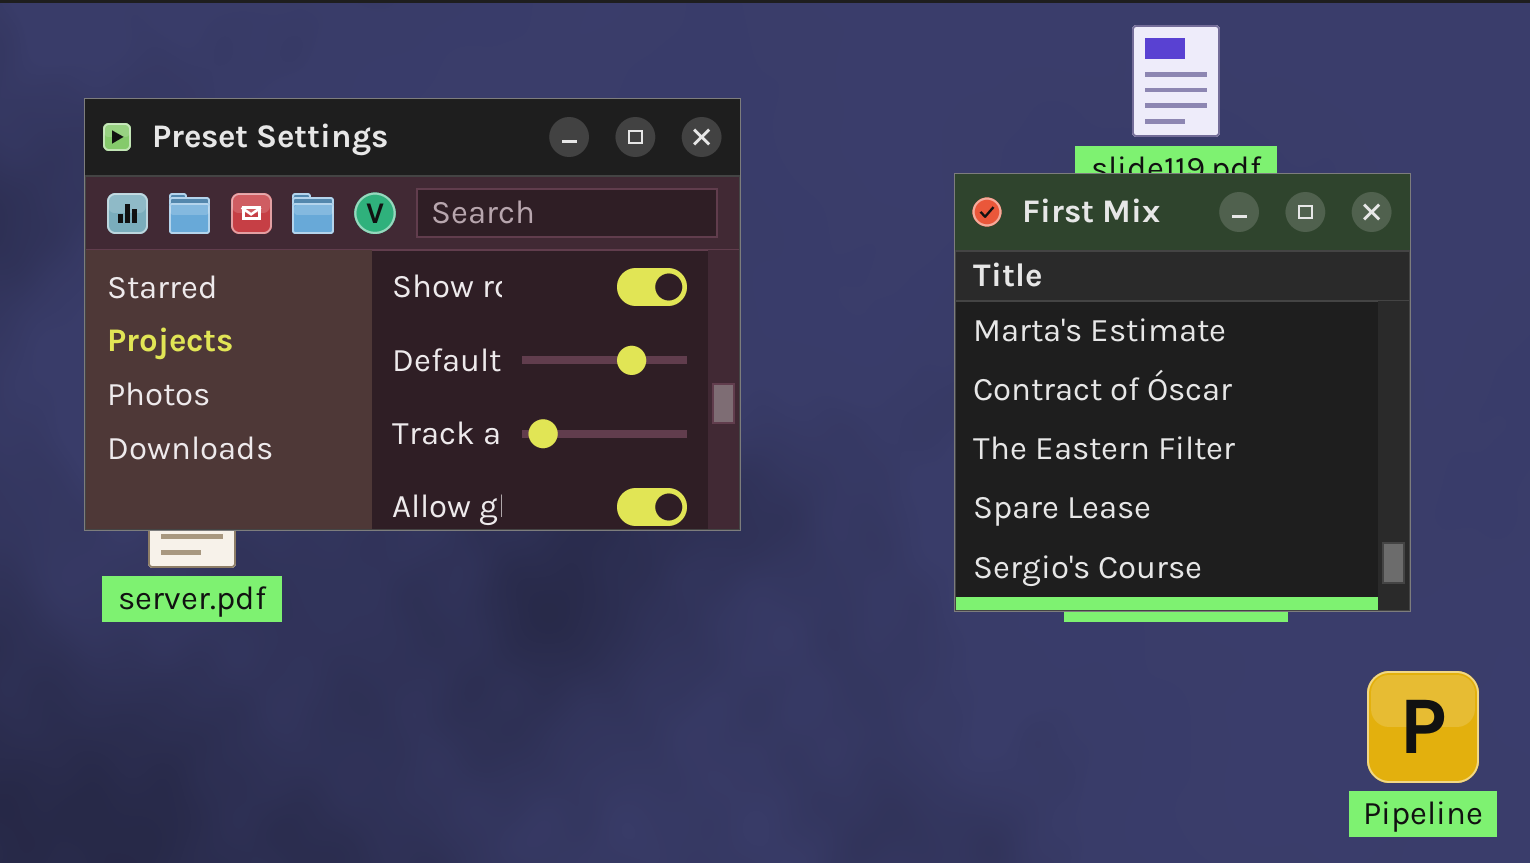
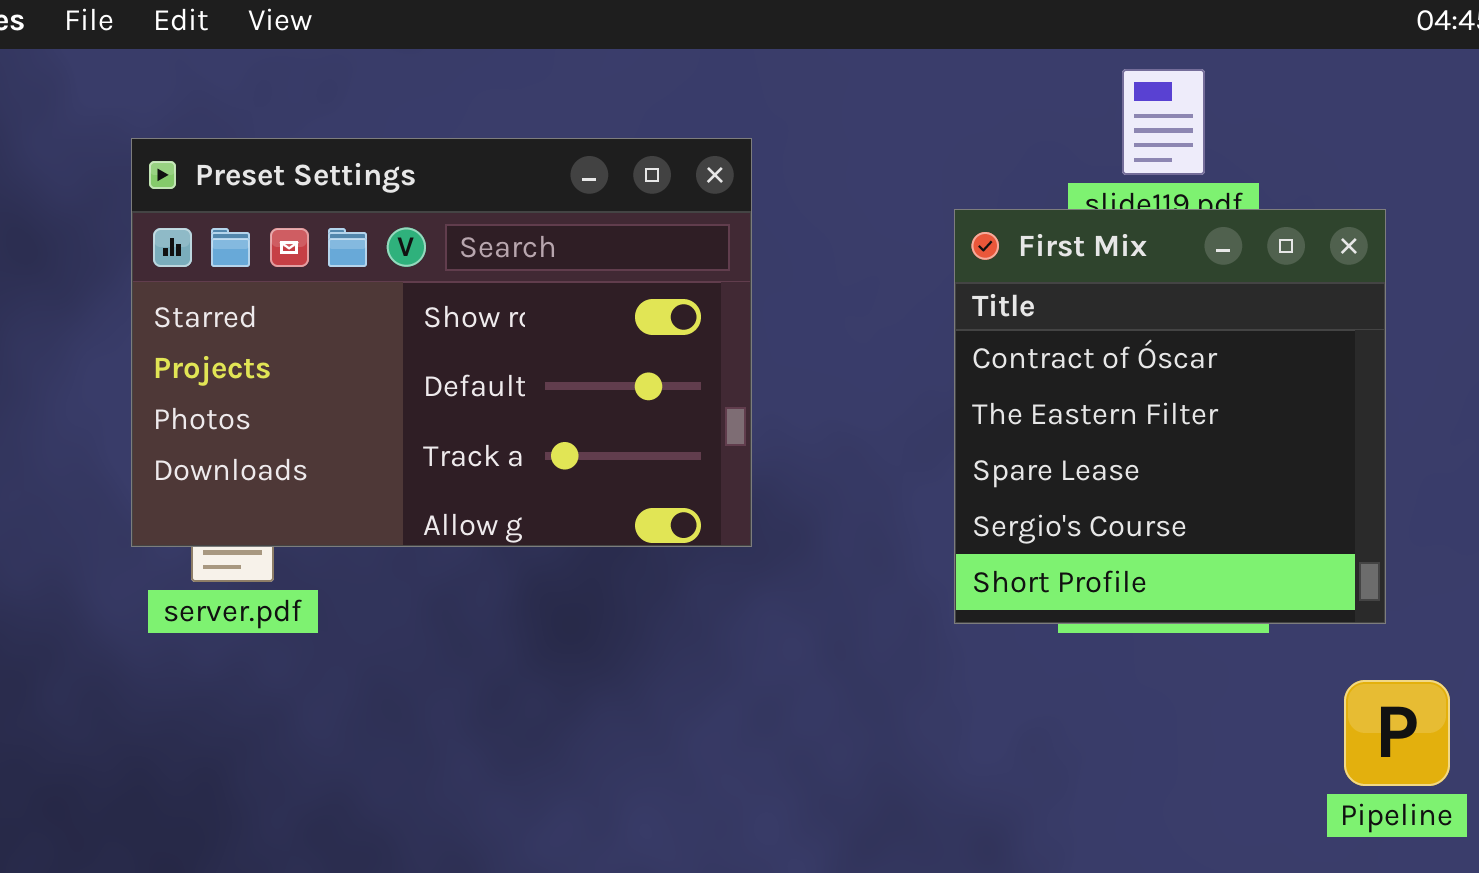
First Mix: [954,173,1411,612] -> [954,209,1386,624], scrolled down 1 row

